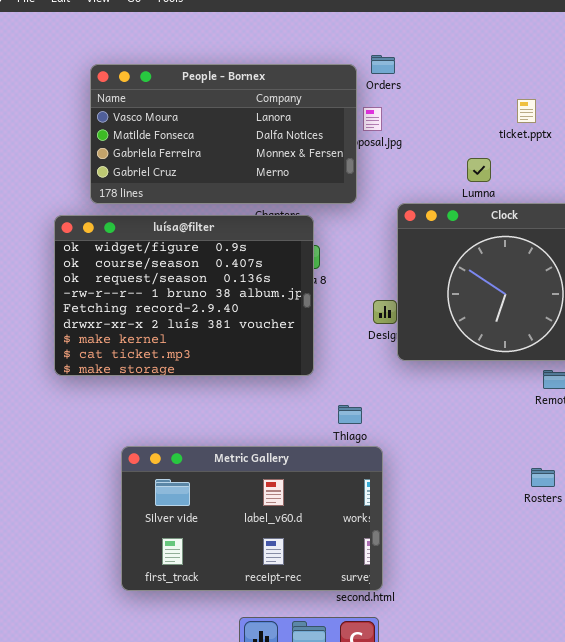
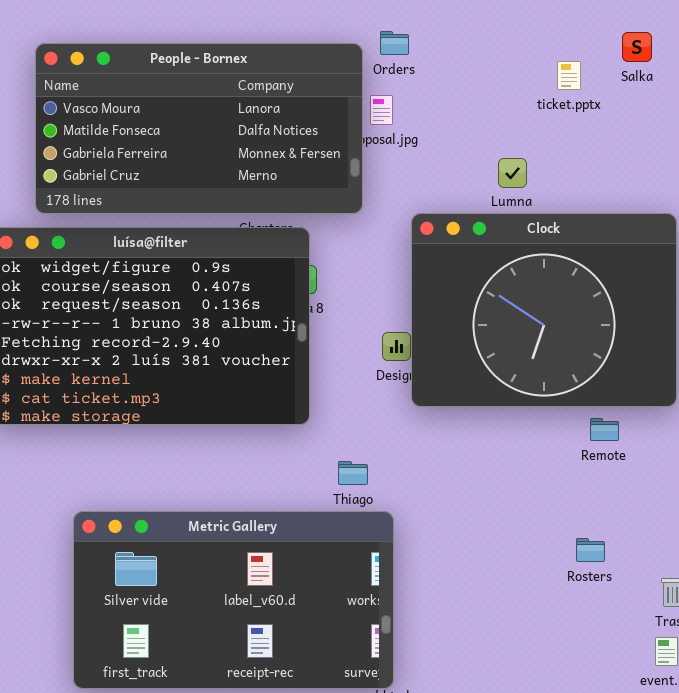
ticket.pptx: [517,99,536,123] -> [557,61,581,90], moved

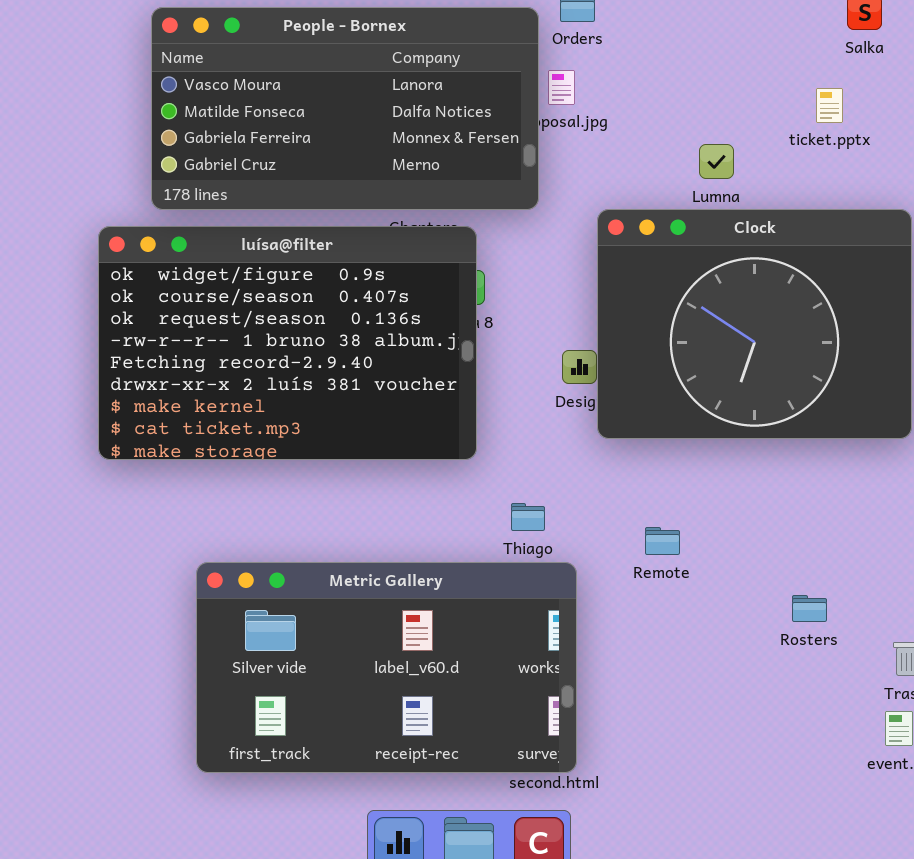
ticket.pptx: [557,61,581,90] -> [816,88,843,123], moved
Remote: [590,418,619,441] -> [645,527,680,555], moved

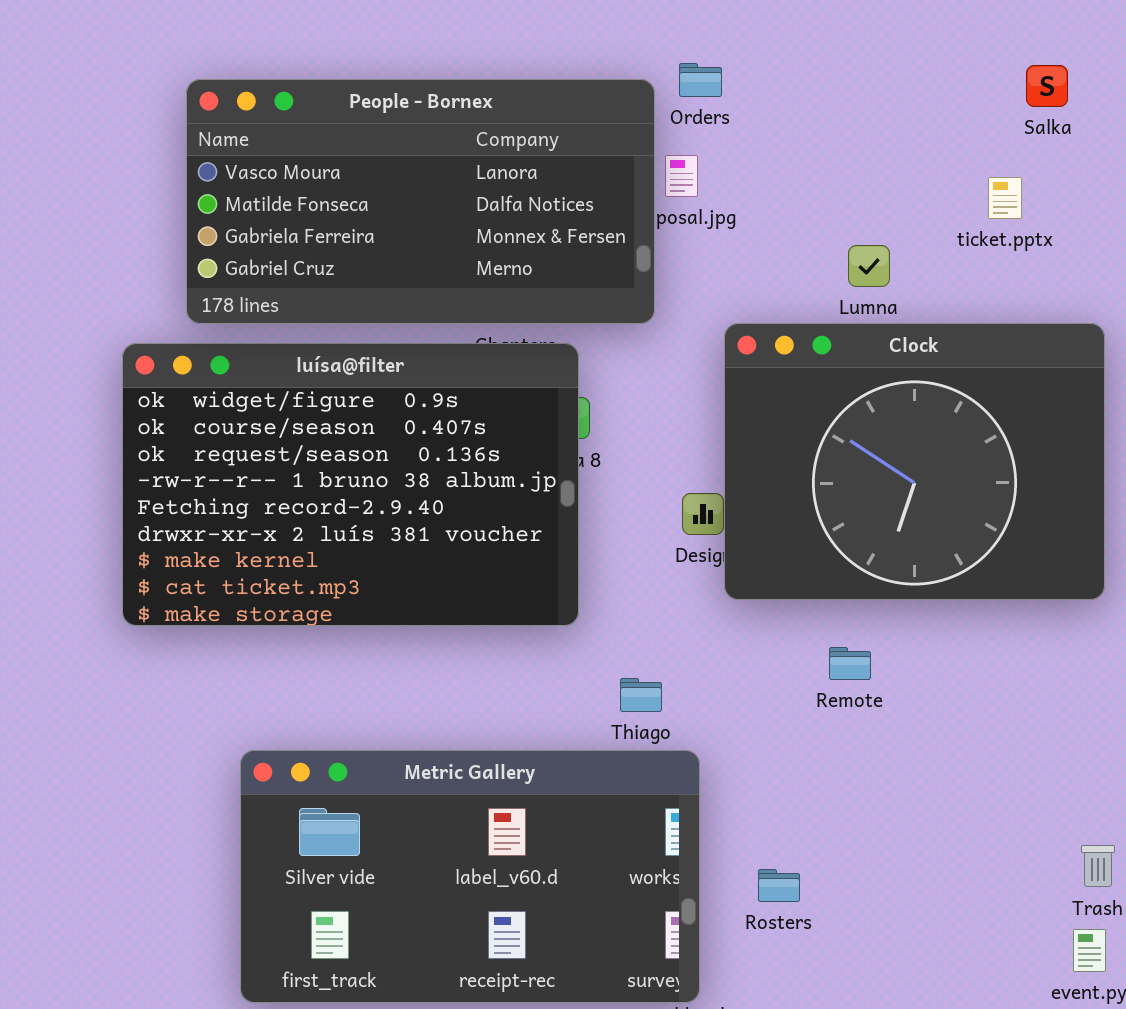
Remote: [645,527,680,555] -> [829,647,871,680], moved
Rosters: [792,595,827,622] -> [758,869,800,902], moved

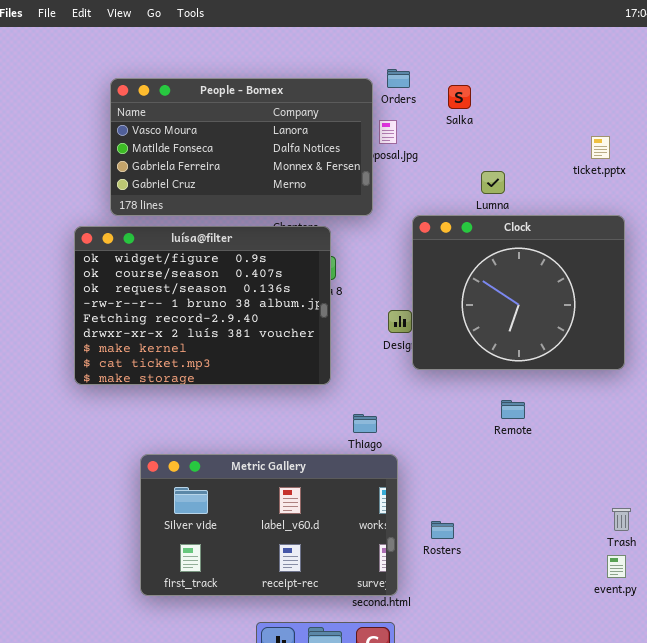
Salka: [1026,65,1068,107] -> [448,85,471,109], moved
ticket.pptx: [988,177,1022,219] -> [591,136,610,159], moved
Remote: [829,647,871,680] -> [501,400,525,419], moved

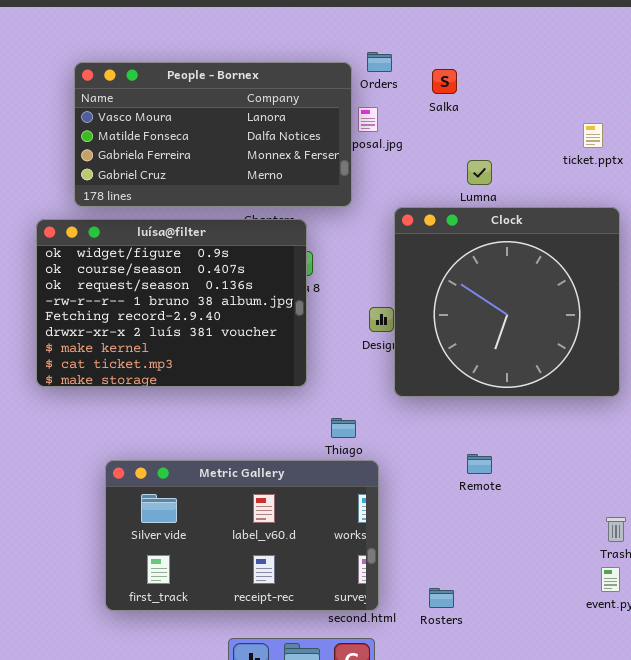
Clock: [412,215,625,370] -> [394,207,620,397], resized
Remote: [501,400,525,419] -> [467,454,492,474], moved
Rosters: [431,521,454,539] -> [429,588,454,608], moved

